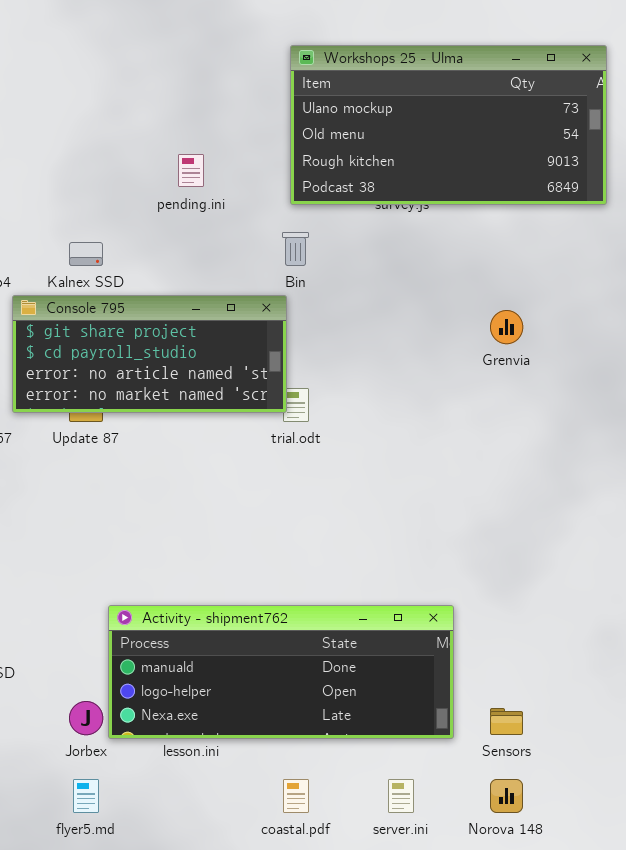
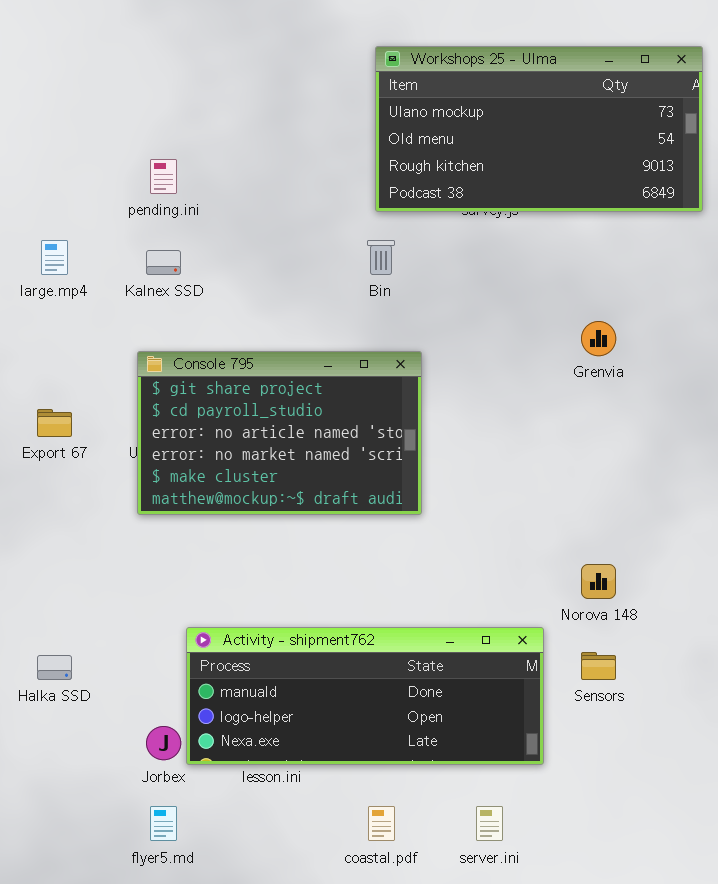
pending.ini: [178,154,204,187] -> [150,159,177,194], moved
Console 795: [12,295,287,413] -> [137,351,422,515], moved, resized
Sensors: [490,708,523,735] -> [581,652,616,680], moved
Norova 148: [490,779,523,813] -> [581,564,616,599], moved

